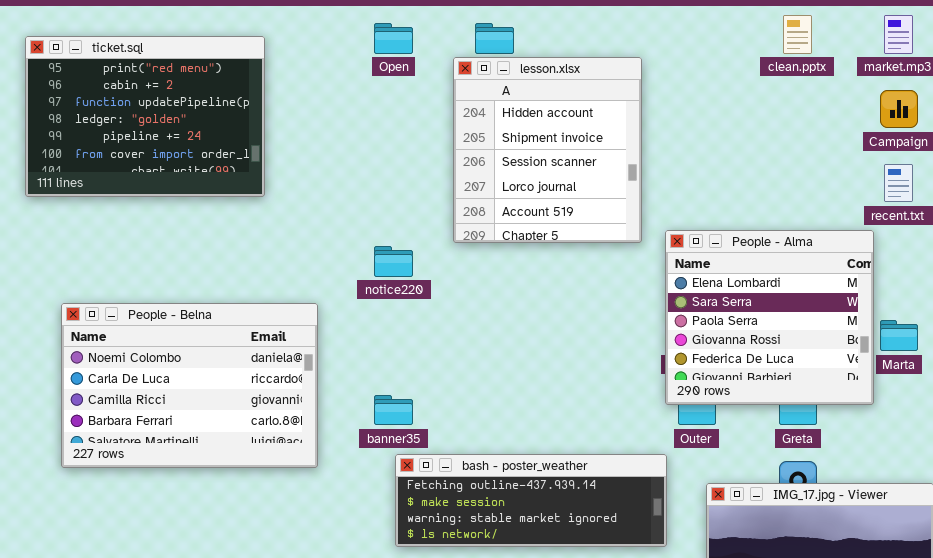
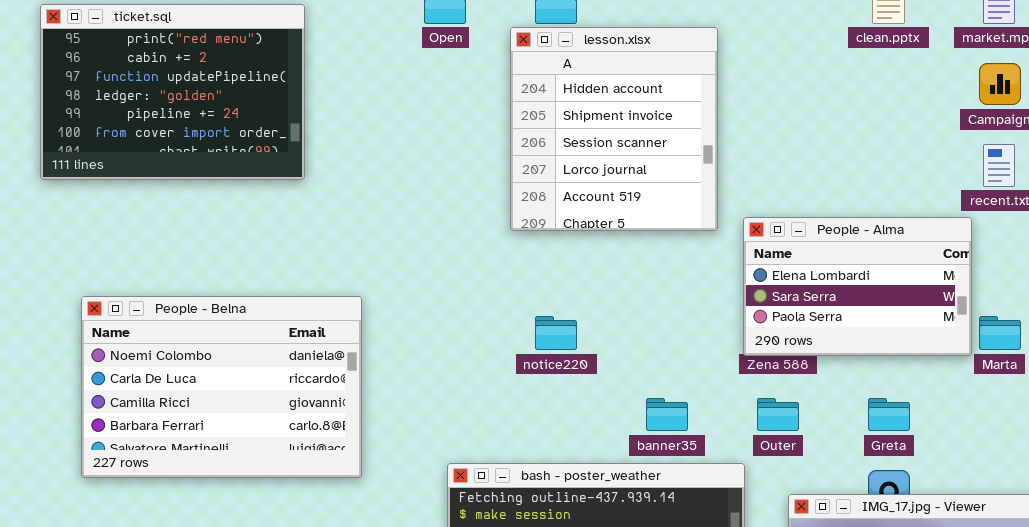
People - Alma: [665,230,874,405] -> [743,217,972,356], resized
notice220: [374,246,413,277] -> [535,316,577,350], moved
banner35: [374,395,413,425] -> [646,398,688,431], moved

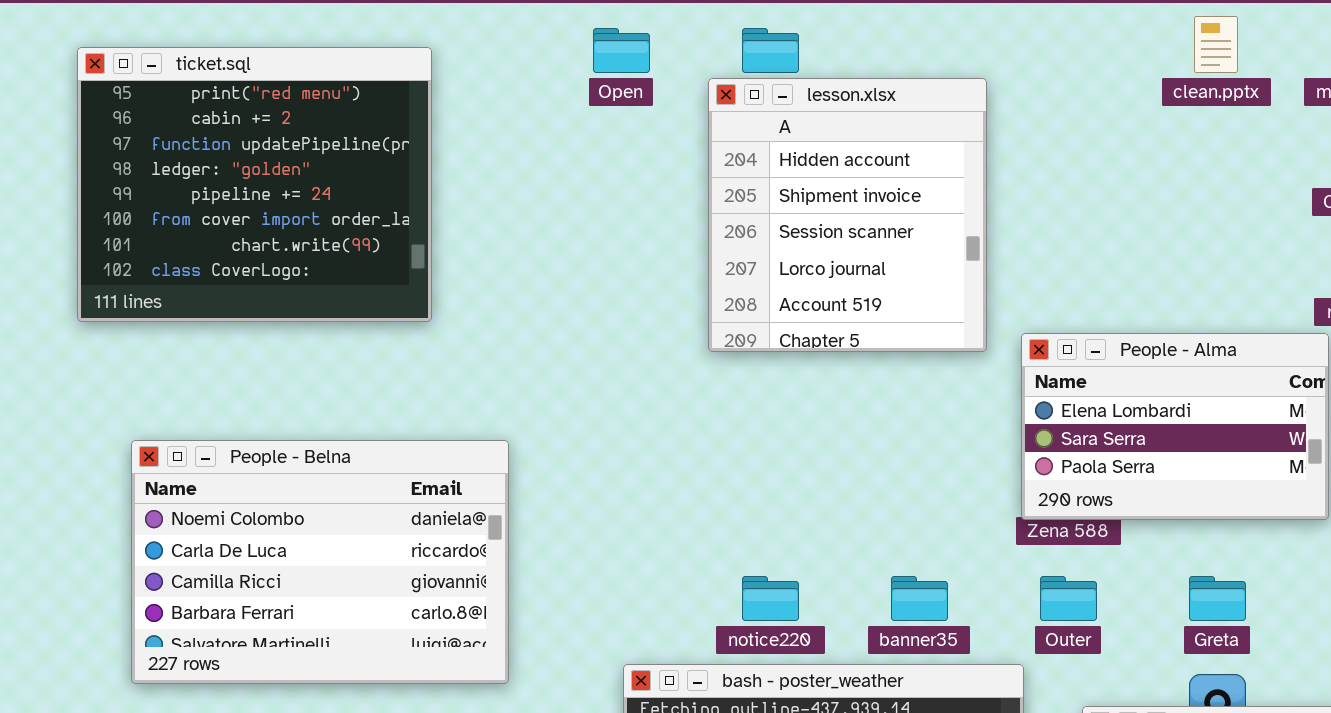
ticket.sql: [40,4,305,180] -> [77,47,432,322], resized
notice220: [535,316,577,350] -> [742,576,799,621], moved

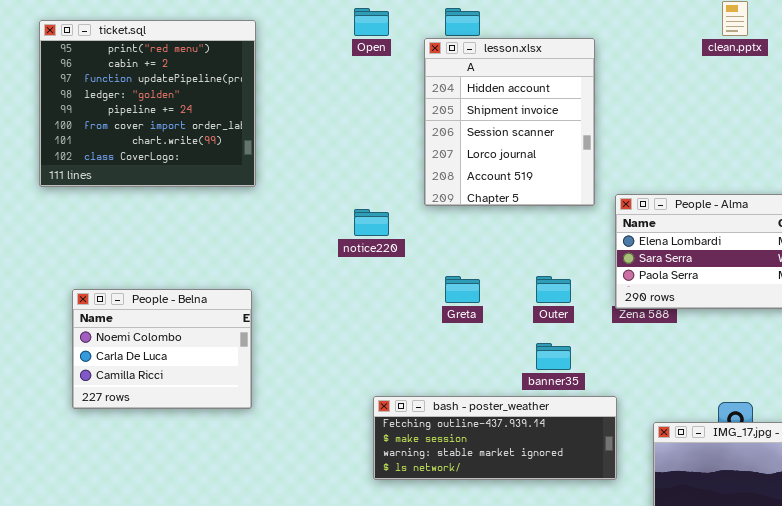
People - Belna: [131,440,509,684] -> [72,289,252,409], resized
notice220: [742,576,799,621] -> [354,209,389,236], moved
Outer: [1040,576,1097,621] -> [536,276,571,303], moved
Greta: [1189,576,1246,621] -> [445,276,480,303], moved

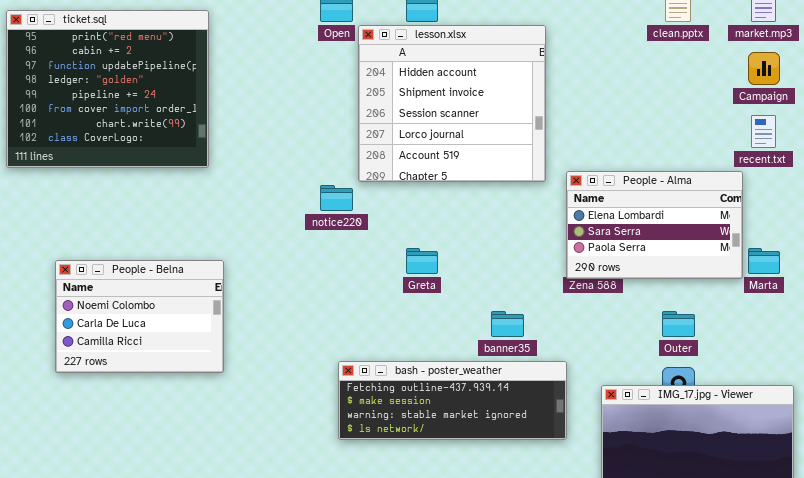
ticket.sql: [39,20,256,187] -> [6,10,209,168], moved
lesson.xlsx: [424,38,595,206] -> [358,25,546,182], resized
Outer: [536,276,571,303] -> [662,311,695,337], moved

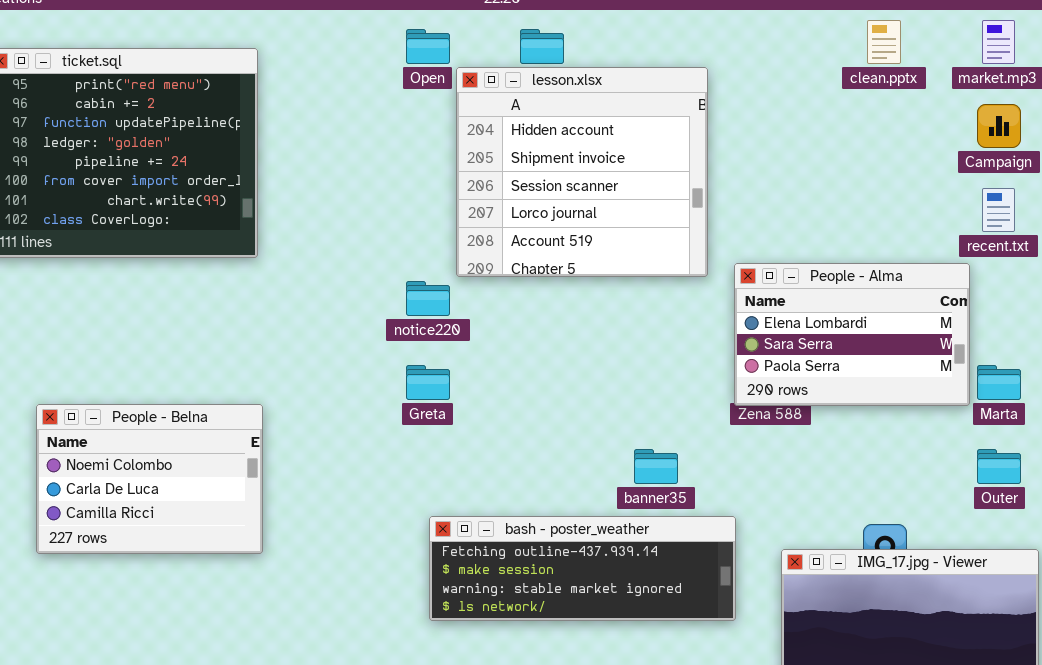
Greta: [406,248,438,274] -> [406,365,450,400], moved
People - Belna: [55,260,224,373] -> [36,404,263,554], moved
Outer: [662,311,695,337] -> [977,449,1021,484], moved

